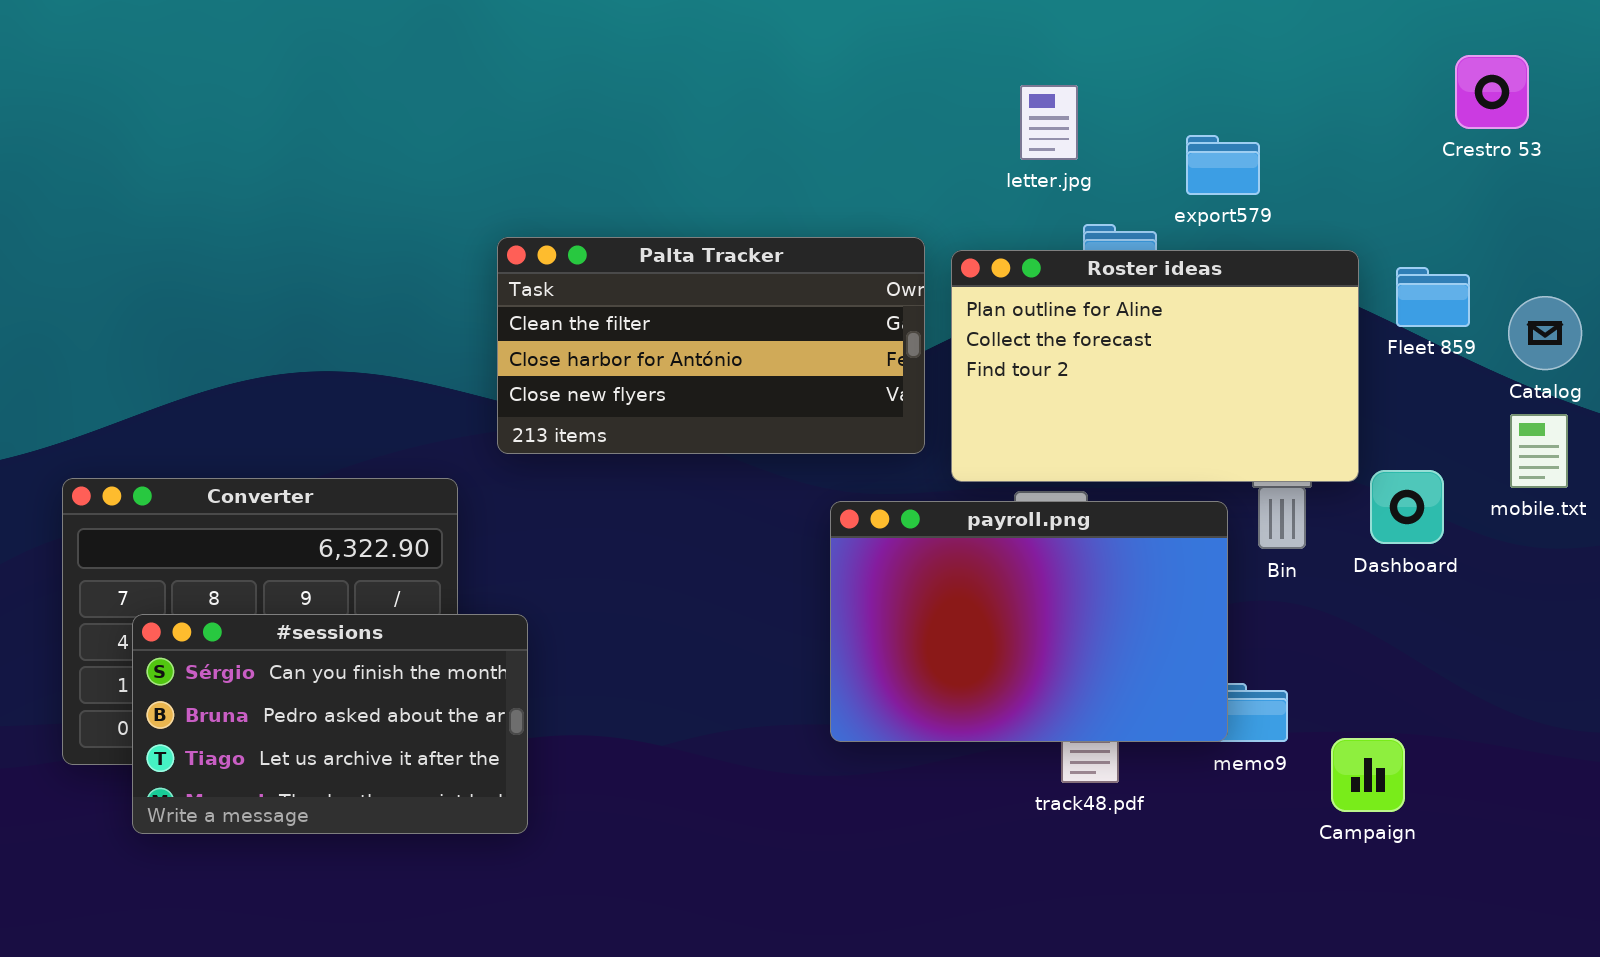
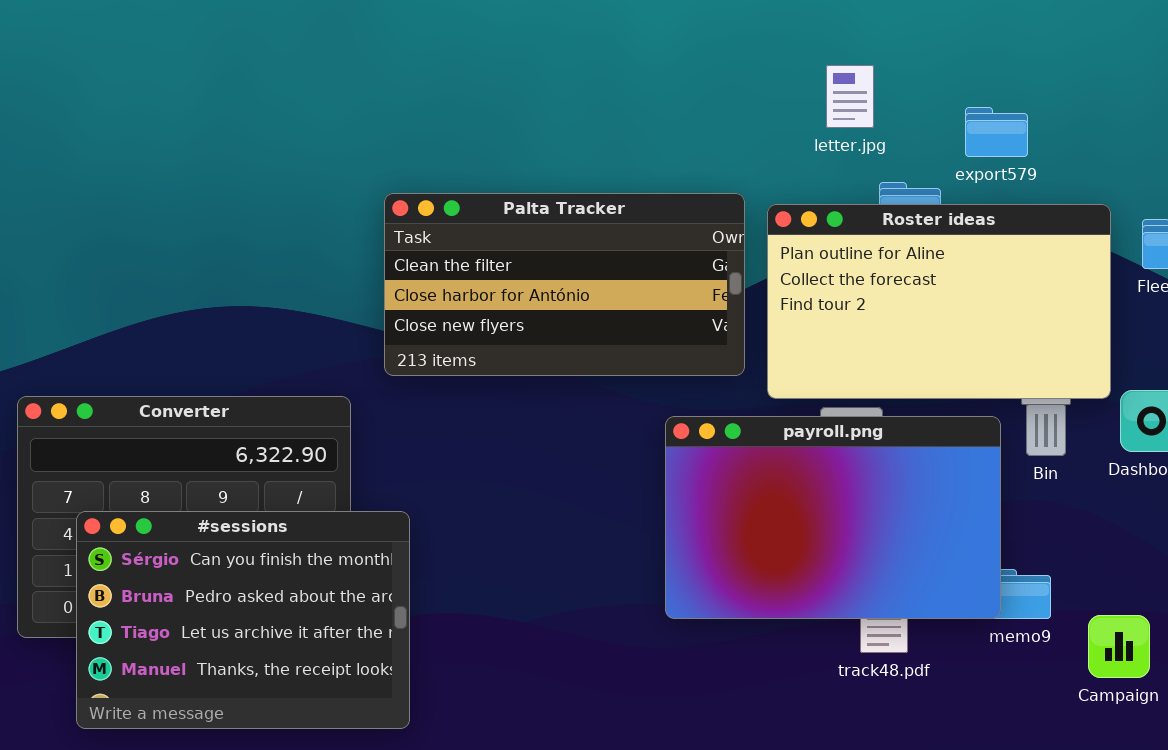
#sessions: [132,614,528,834] -> [76,511,410,729], resized

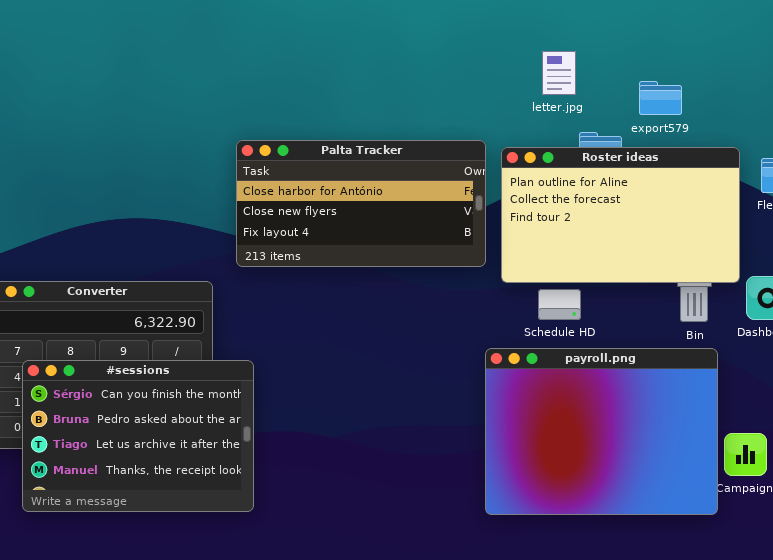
Palta Tracker: [384,193,745,376] -> [236,140,486,267], scrolled down 1 row
payroll.png: [665,416,1001,619] -> [485,348,718,515], moved, resized

